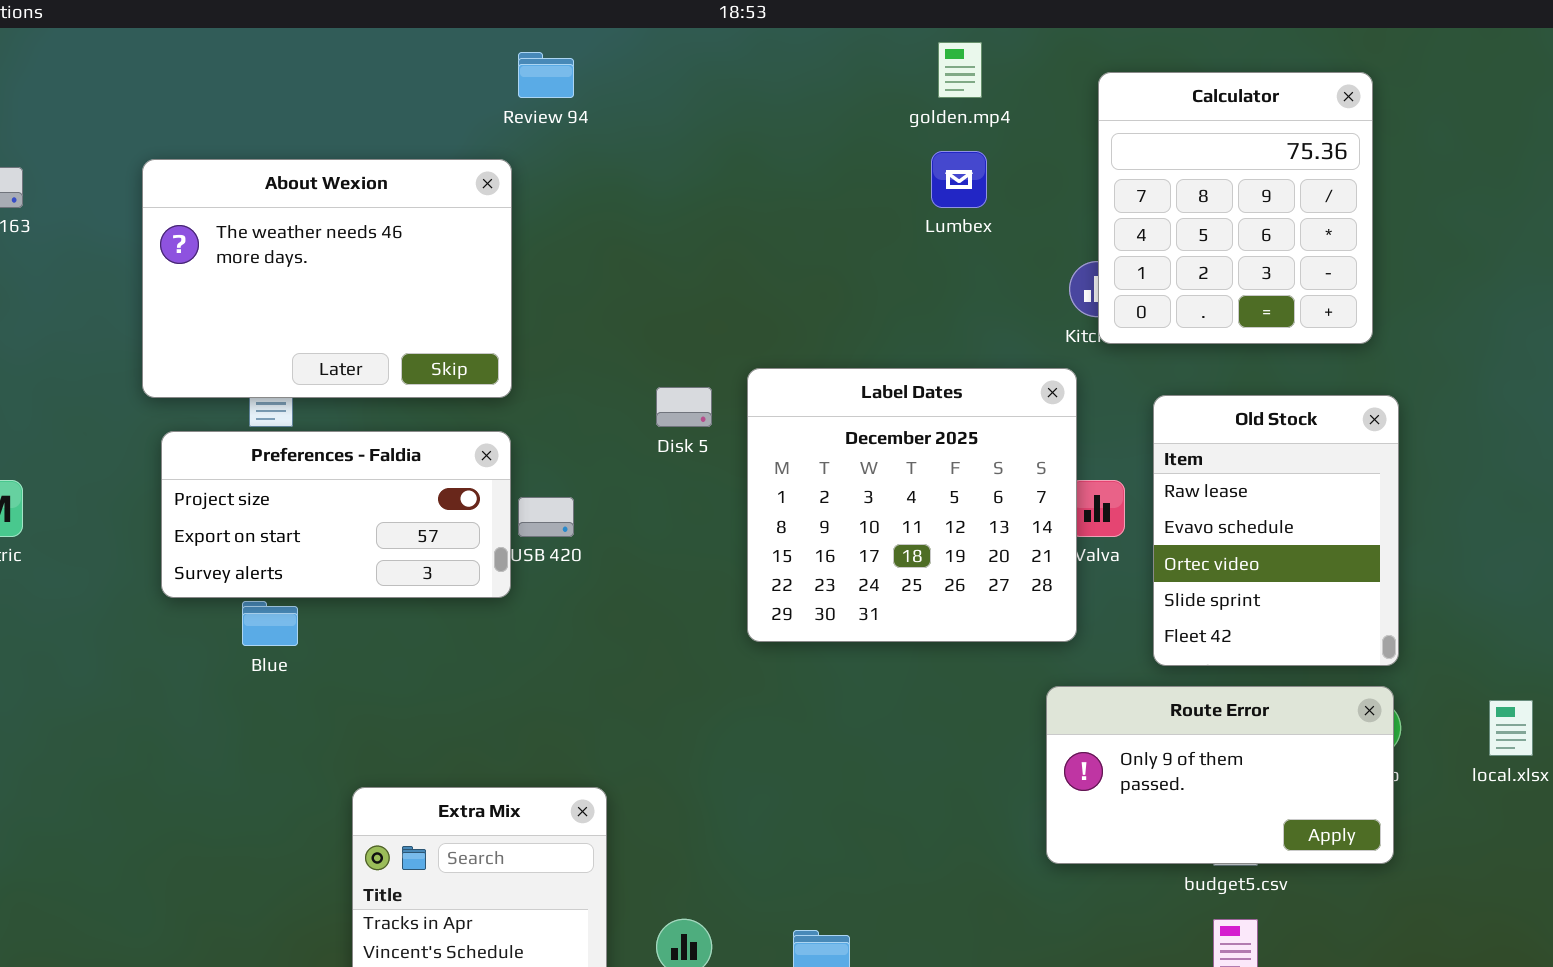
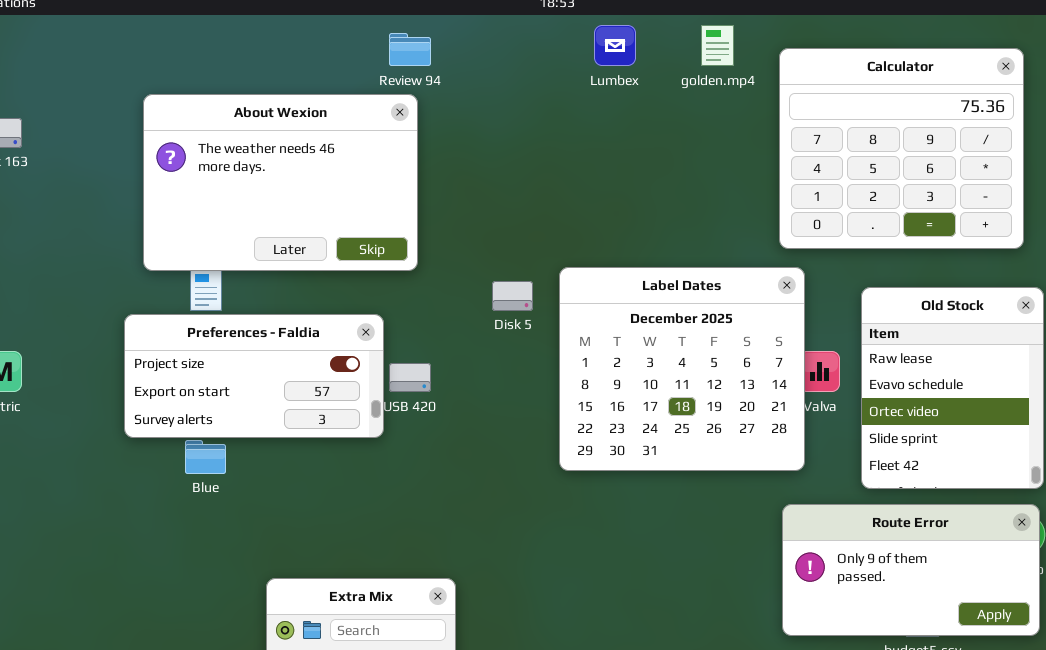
Calculator: [1098,72,1373,344] -> [779,48,1024,249], resized
Lumbex: [931,151,987,208] -> [594,25,636,66], moved
About Wexion: [142,159,512,398] -> [143,94,418,271], moved

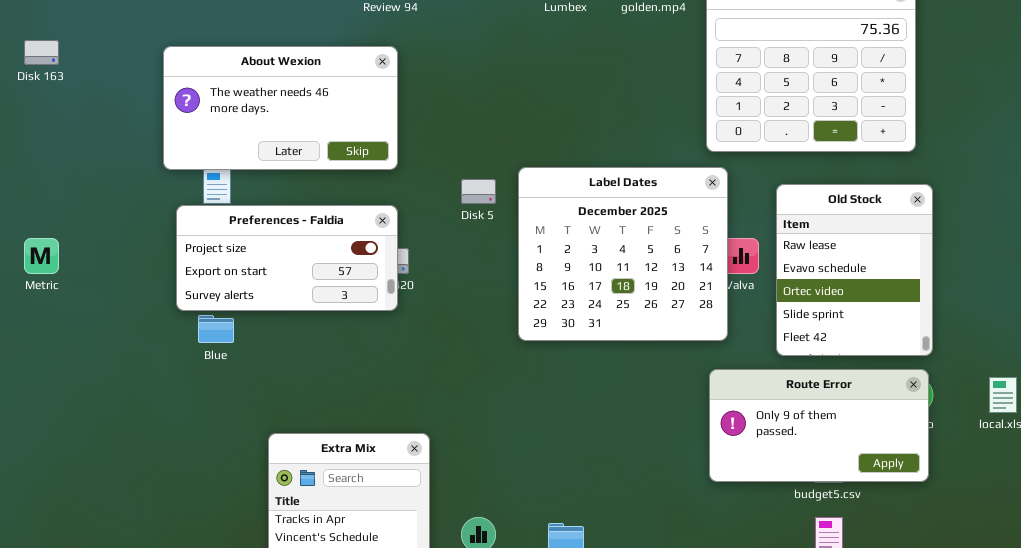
About Wexion: [143,94,418,271] -> [163,46,398,170], resized
Preferences - Faldia: [124,314,384,438] -> [176,205,398,311], moved

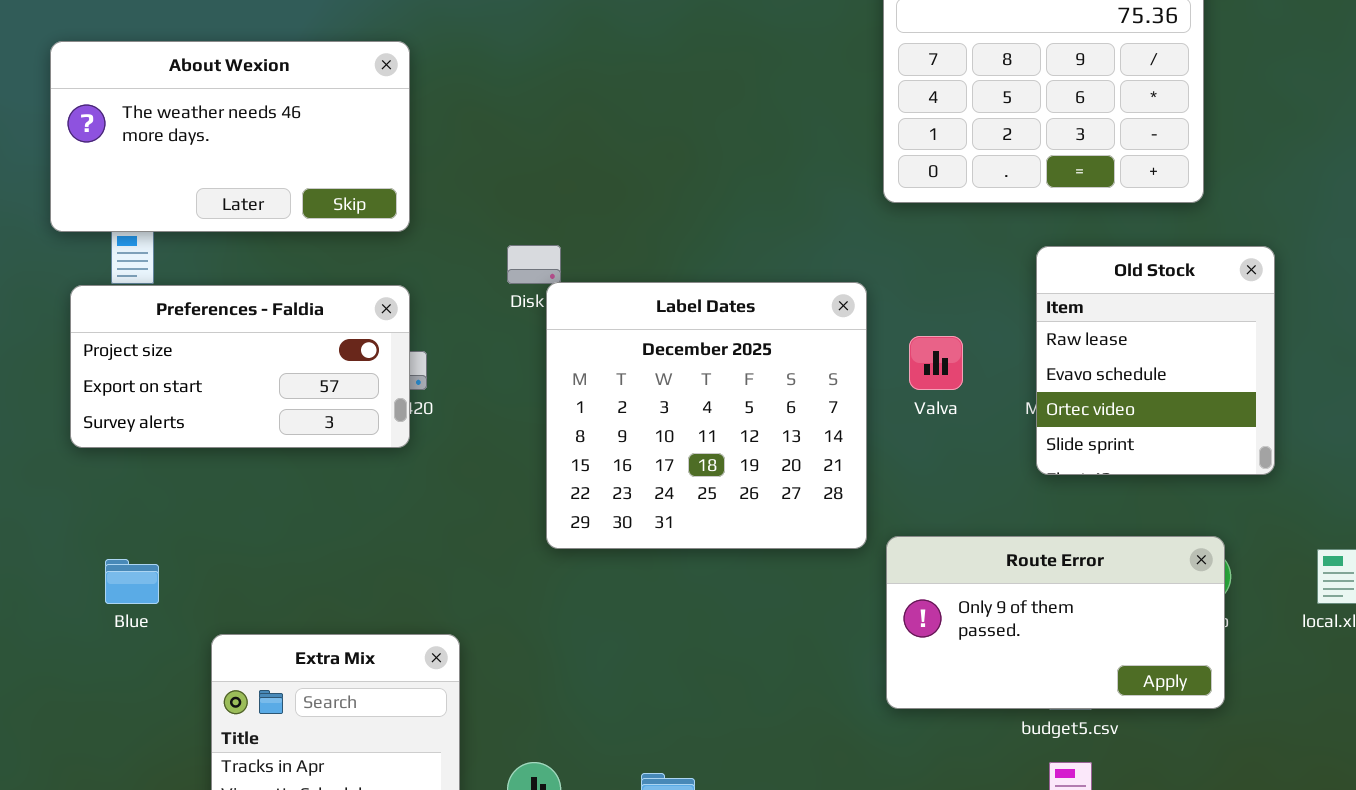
Label Dates: [518,167,728,341] -> [546,282,867,549], moved
Old Stock: [776,184,933,356] -> [1036,246,1275,475], moved, resized
Blue: [198,315,234,343] -> [105,559,159,604], moved

